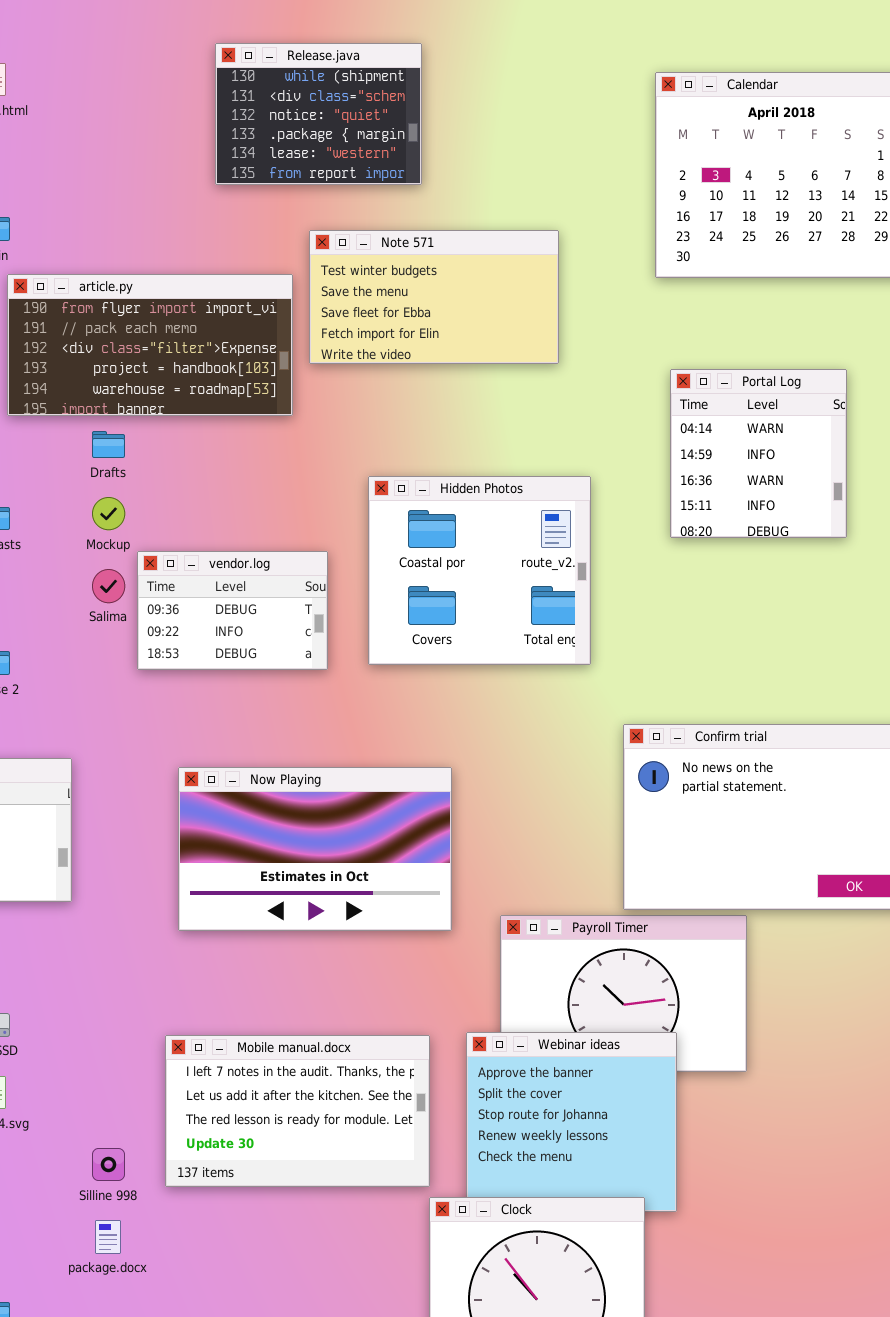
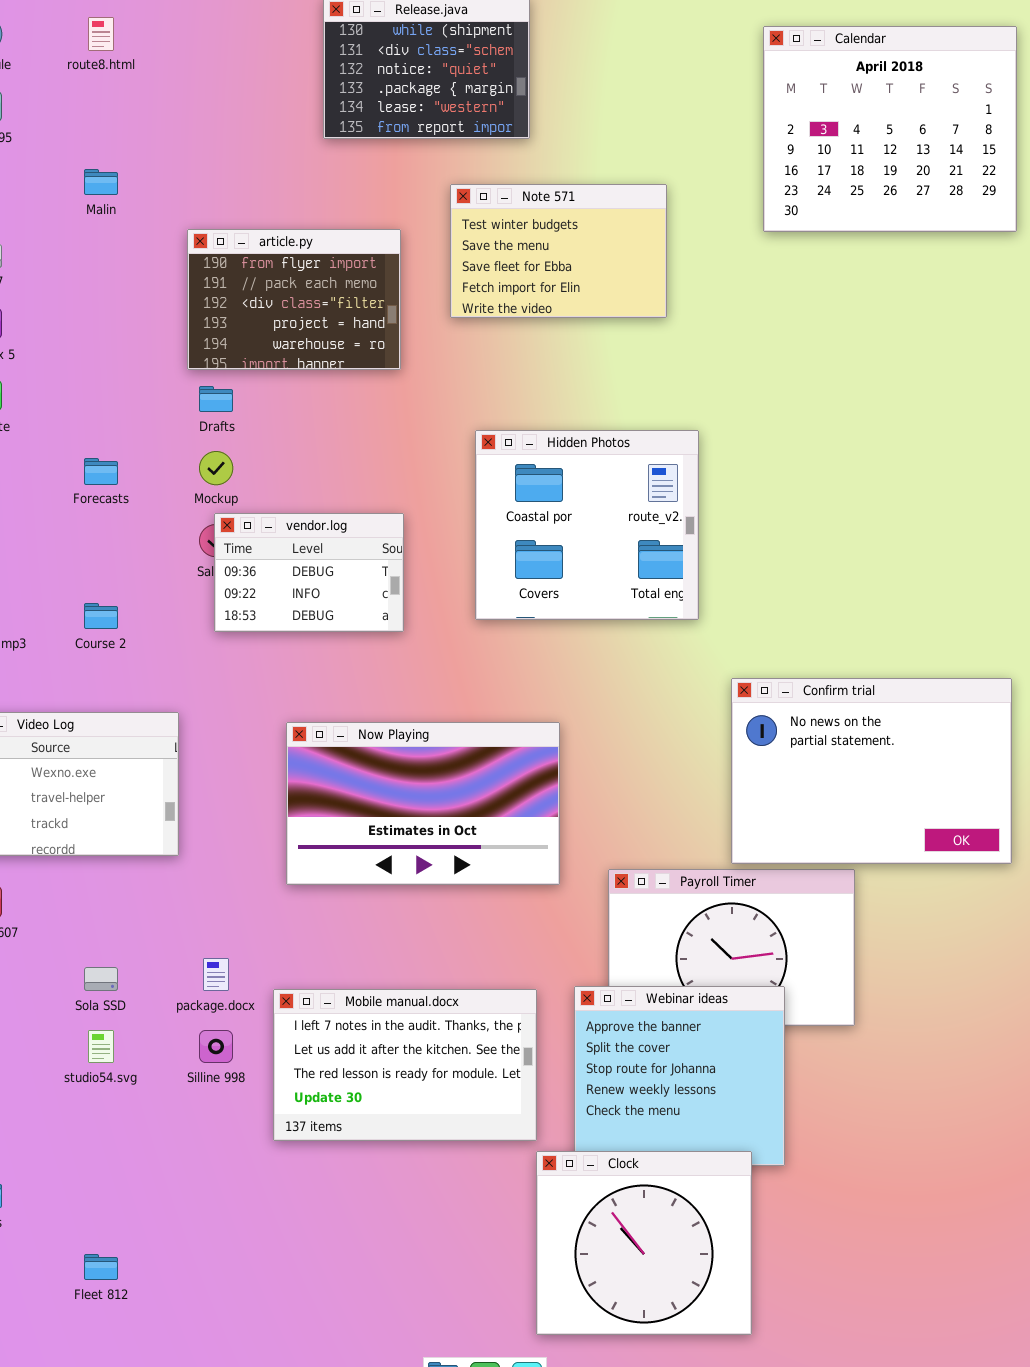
Note 571: [309,230,559,364] -> [450,184,667,318], resized
article.py: [7,274,293,416] -> [187,229,401,370], resized
Portal Log: [670,369,847,538] -> none, closed
vendor.log: [137,551,328,670] -> [214,513,404,632], moved
Silline 998: [92,1148,125,1181] -> [199,1030,233,1063], moved
package.docx: [95,1220,121,1254] -> [203,958,229,991], moved

